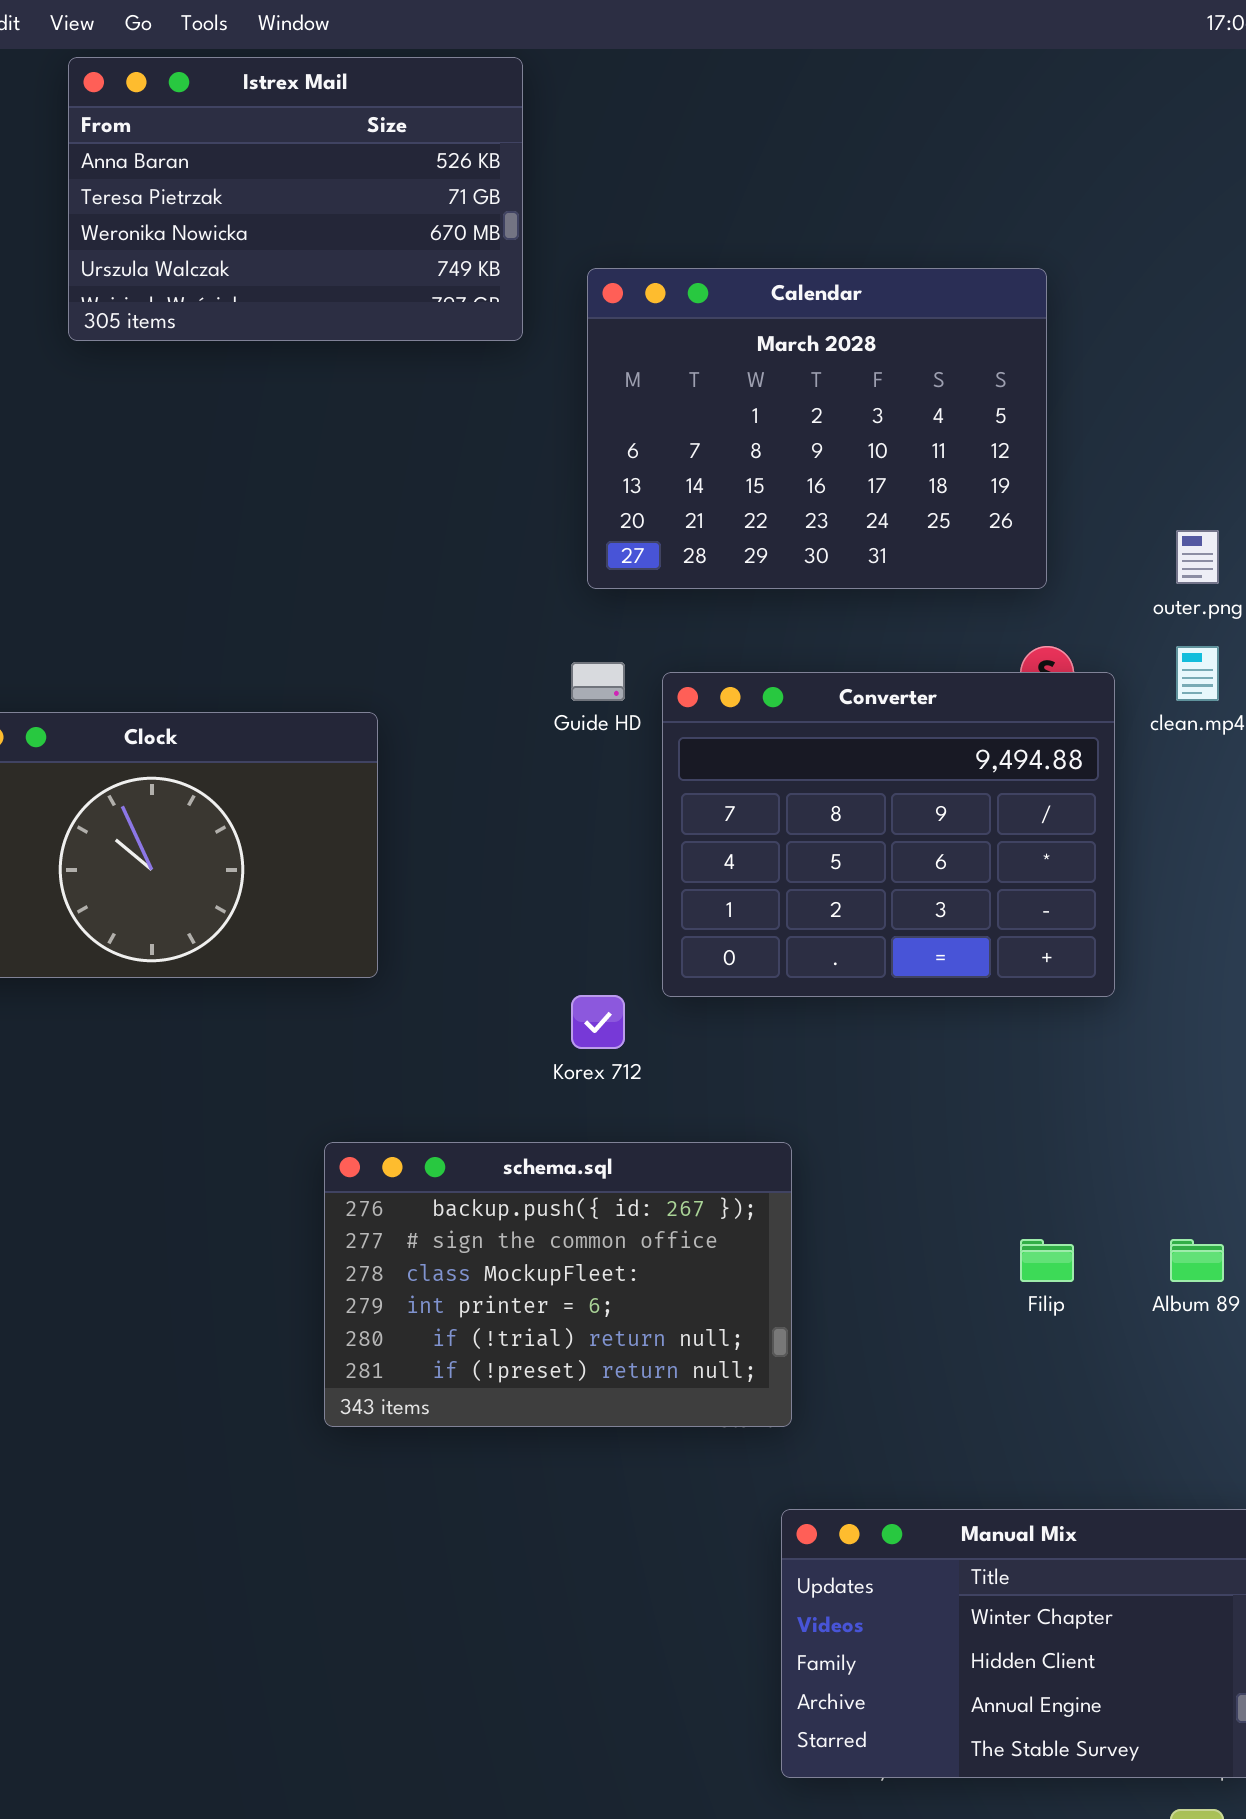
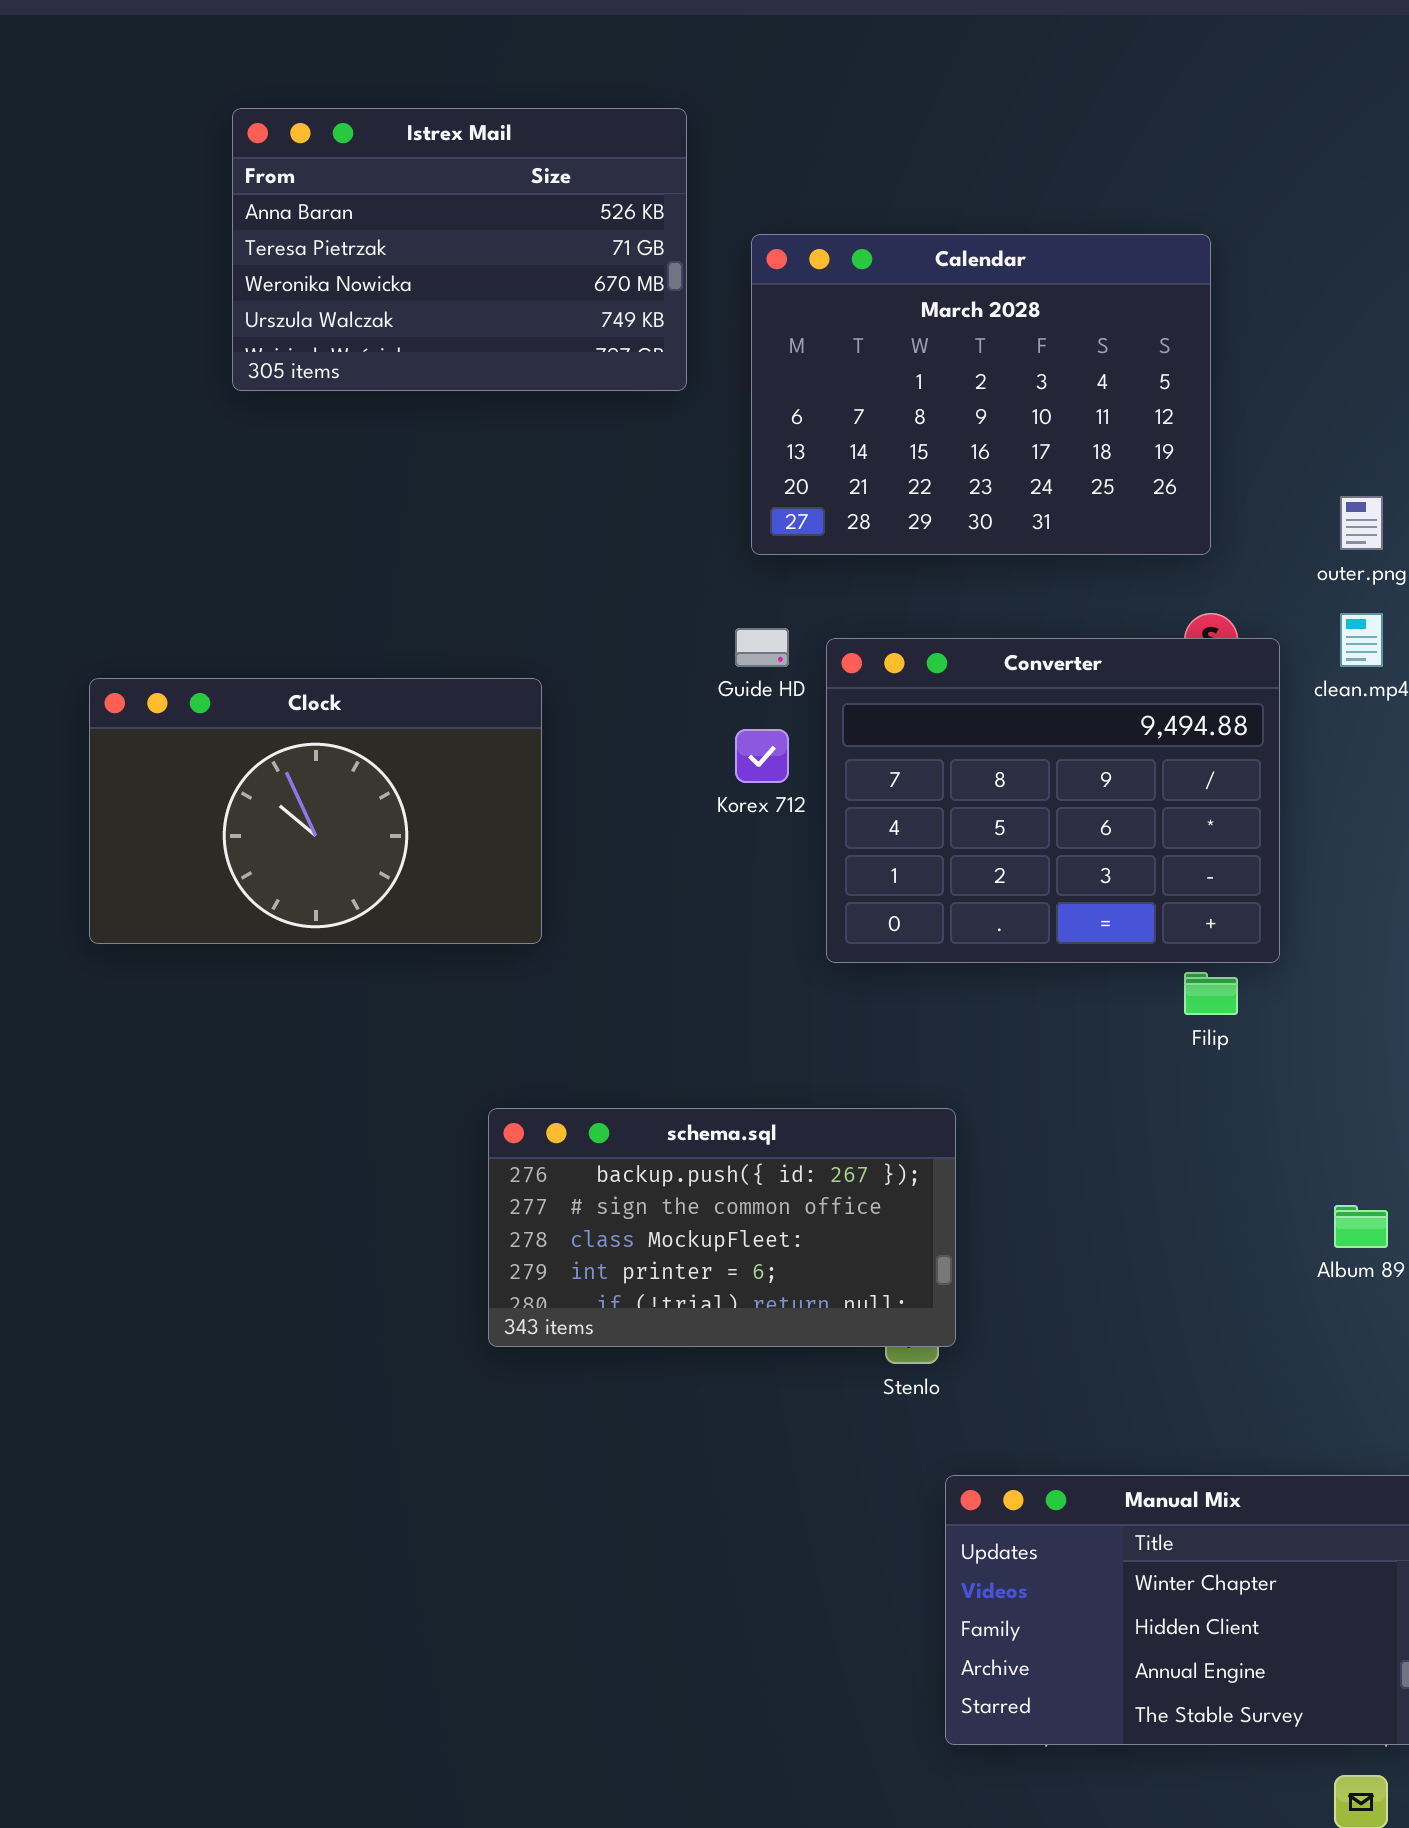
Istrex Mail: [68,57,523,341] -> [232,108,687,391], moved
Korex 712: [571,995,625,1049] -> [735,729,789,783], moved
schema.sql: [324,1142,792,1427] -> [488,1108,956,1347], resized
Filip: [1020,1239,1074,1282] -> [1184,972,1238,1015], moved

